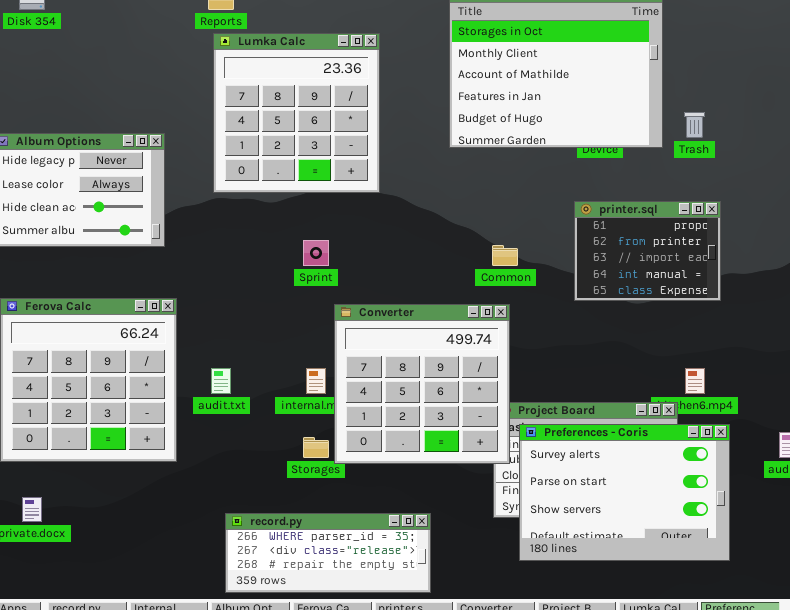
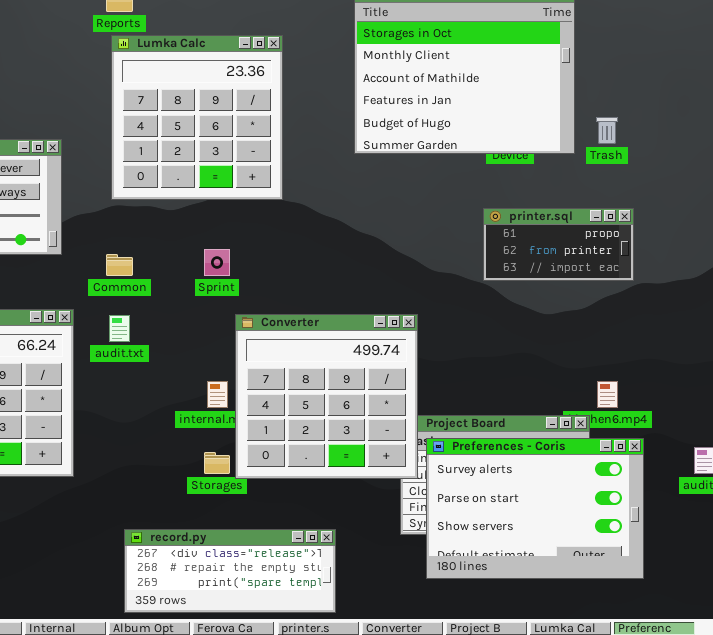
printer.sql: [574,201,721,301] -> [483,208,634,281], resized
Common: [492,245,518,266] -> [106,254,133,276], moved
audit.txt: [211,368,231,394] -> [109,315,130,342], moved
record.py: [225,513,431,593] -> [124,529,336,613], scrolled down 1 row

